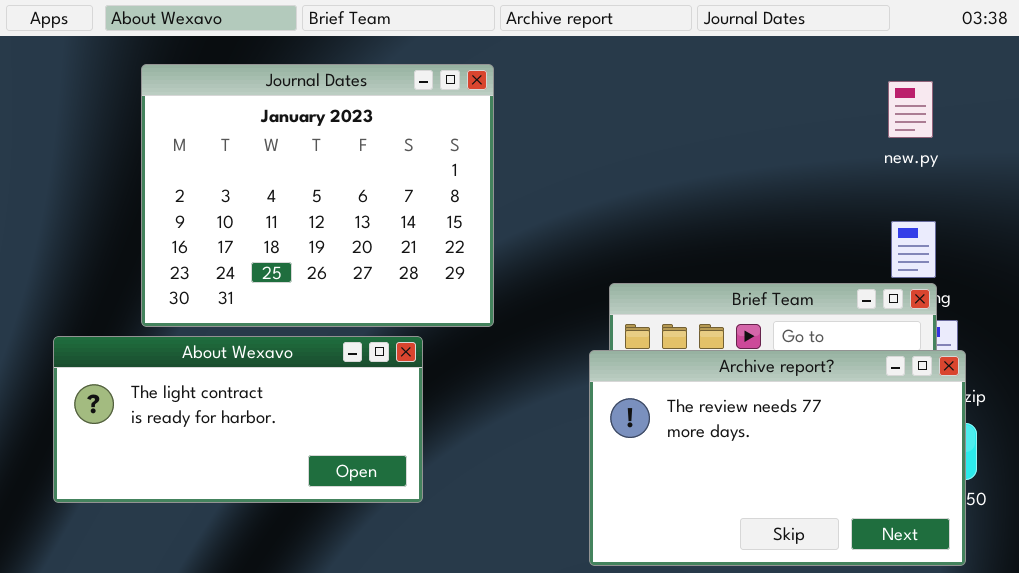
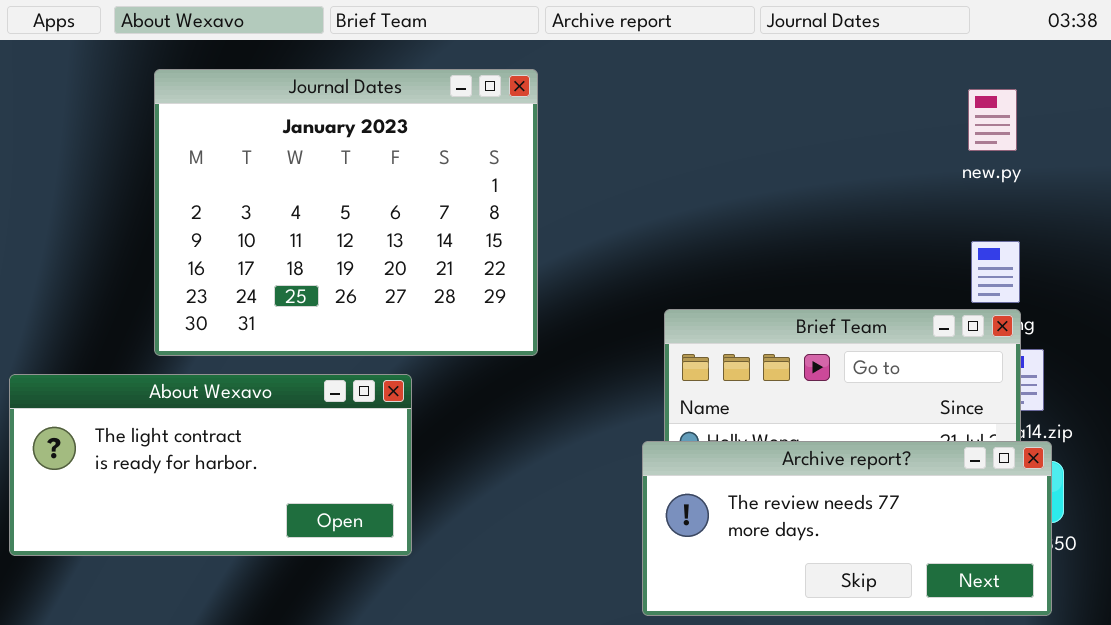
About Wexavo: [53,336,423,503] -> [9,374,412,556], moved
Archive report?: [589,350,966,566] -> [642,441,1052,616], resized

